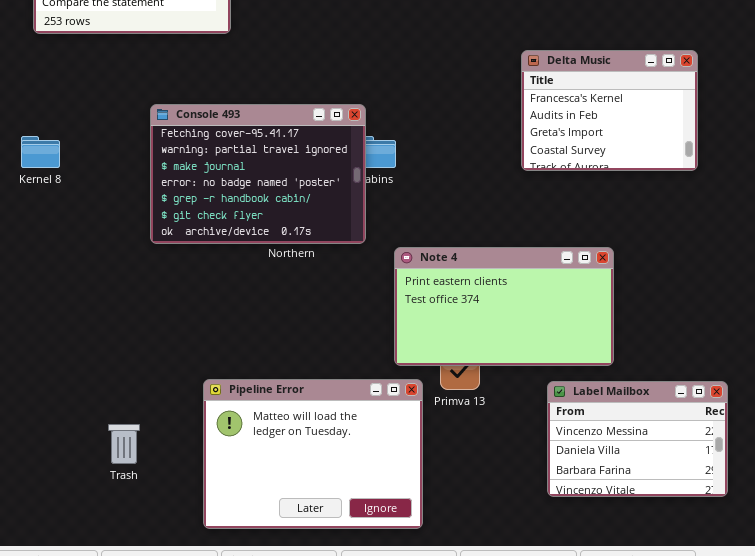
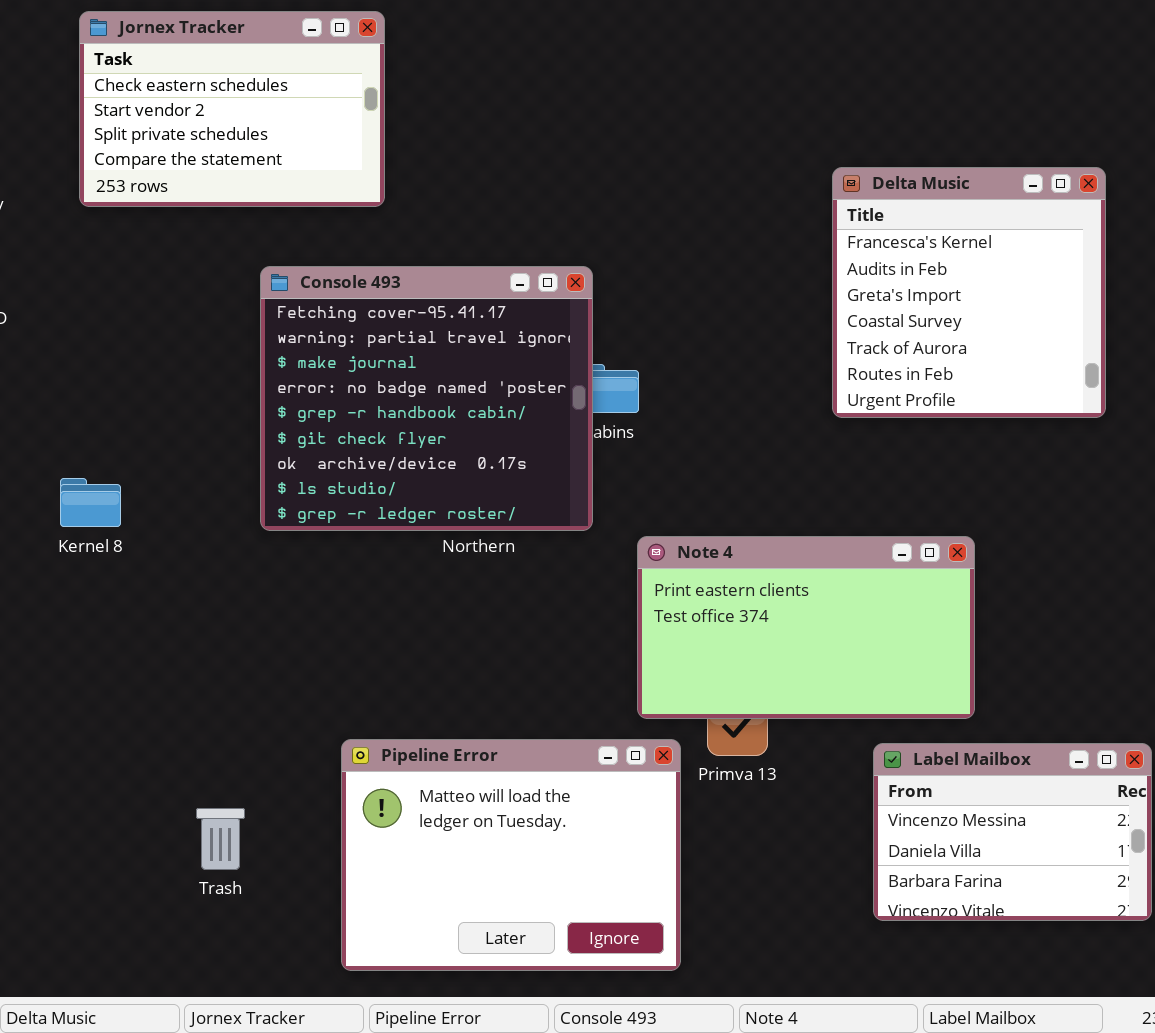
Delta Music: [521,50,698,171] -> [832,167,1106,418], resized
Console 493: [150,104,366,244] -> [260,266,593,531], resized
Kernel 8: [21,136,60,168] -> [60,478,121,527], moved

